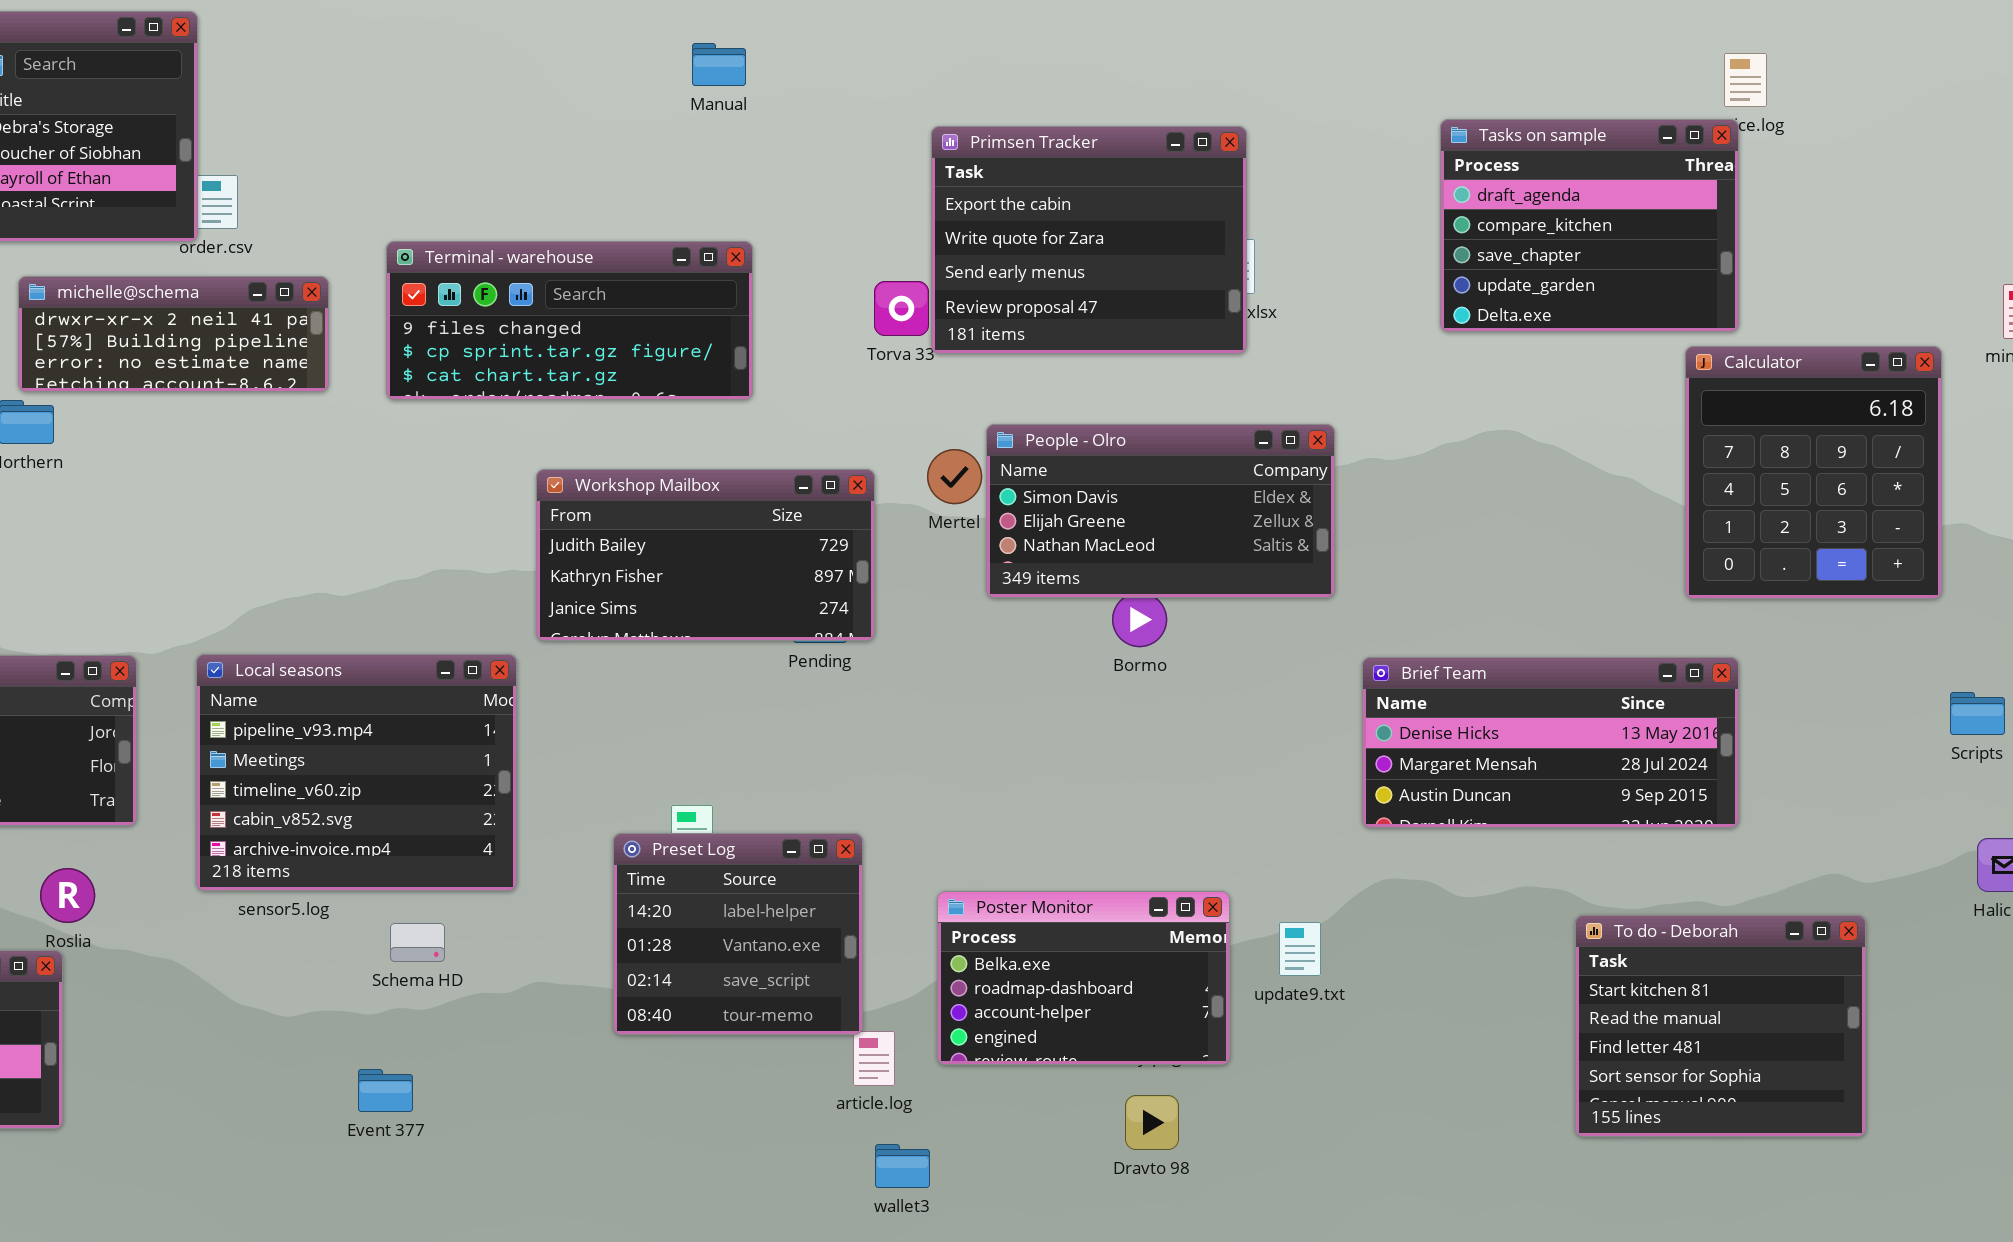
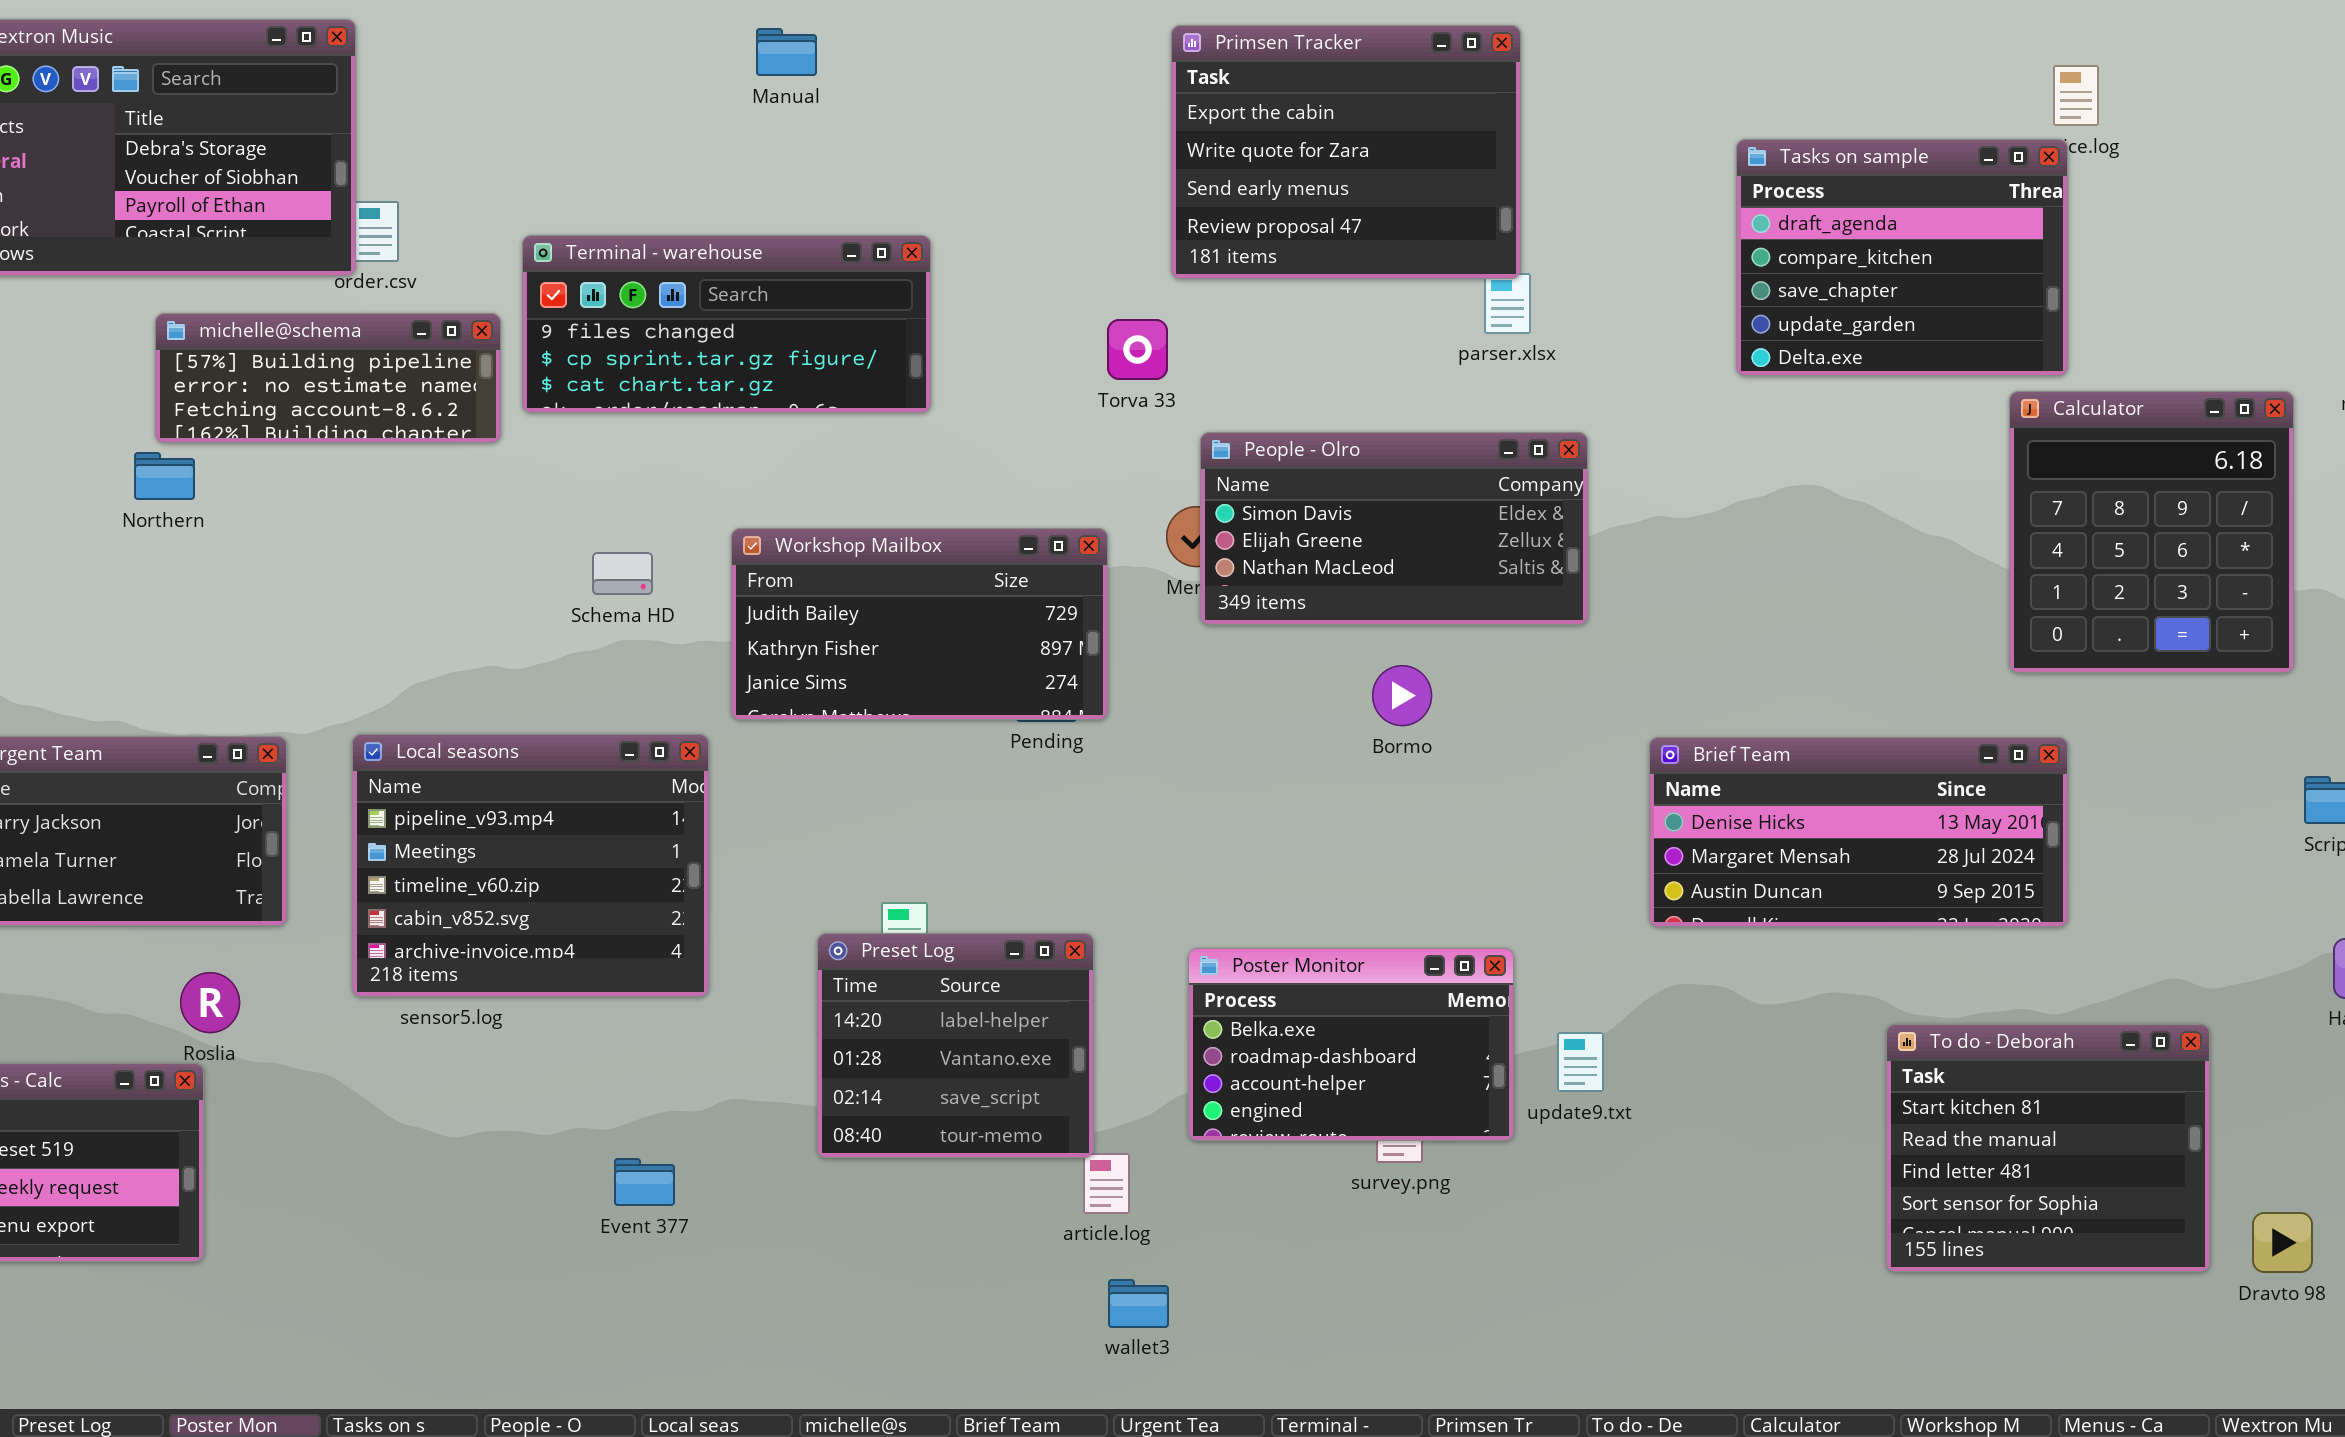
Manual: [692,43,746,86] -> [756,28,817,76], moved
Primsen Tracker: [931,126,1247,354] -> [1171,25,1521,279], moved
Terminal - warehouse: [386,241,753,400] -> [522,235,931,413], moved
michelle@schema: [18,276,329,392] -> [155,313,501,443], scrolled down 1 row
People - Olro: [986,424,1335,598] -> [1200,432,1588,625], moved
Poster Monitor: [937,891,1230,1065] -> [1188,948,1514,1141], moved
Schema HD: [390,923,445,962] -> [592,552,653,595], moved
Event 377: [358,1069,413,1112] -> [614,1158,675,1206], moved
Dravto 98: [1125,1095,1179,1150] -> [2252,1212,2313,1273], moved

